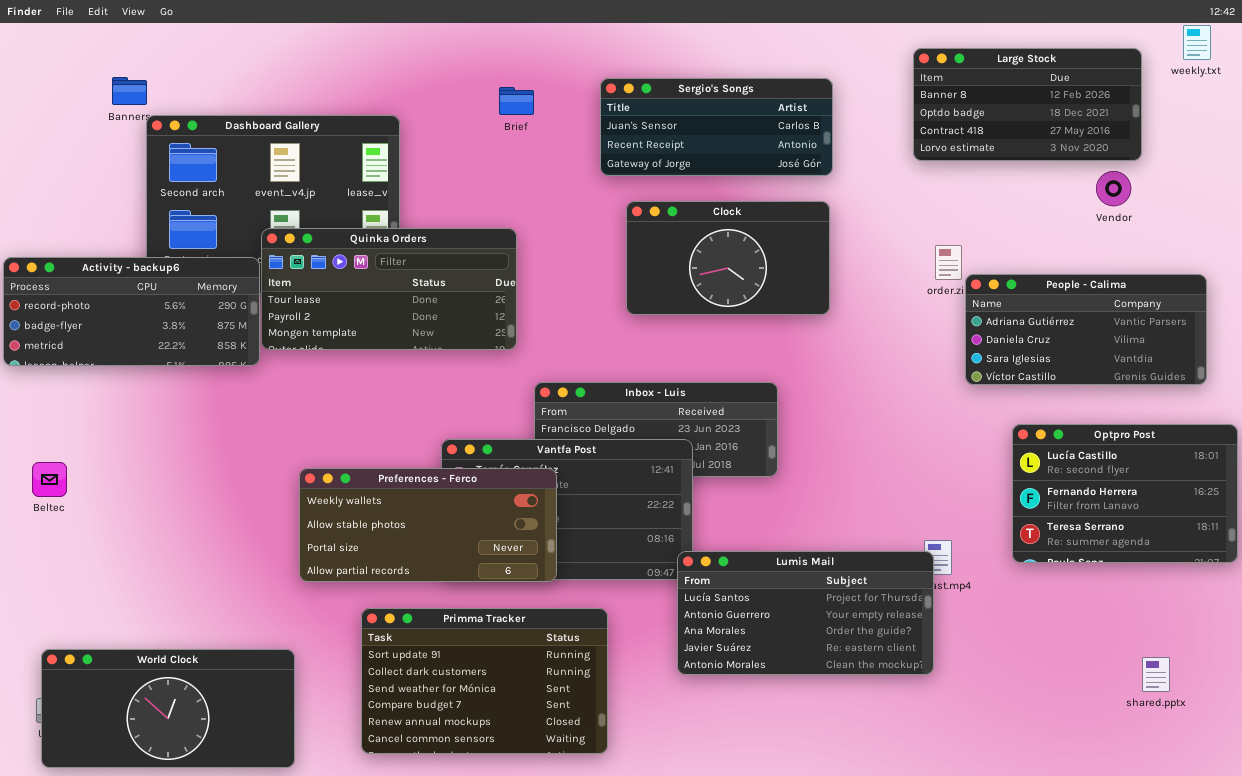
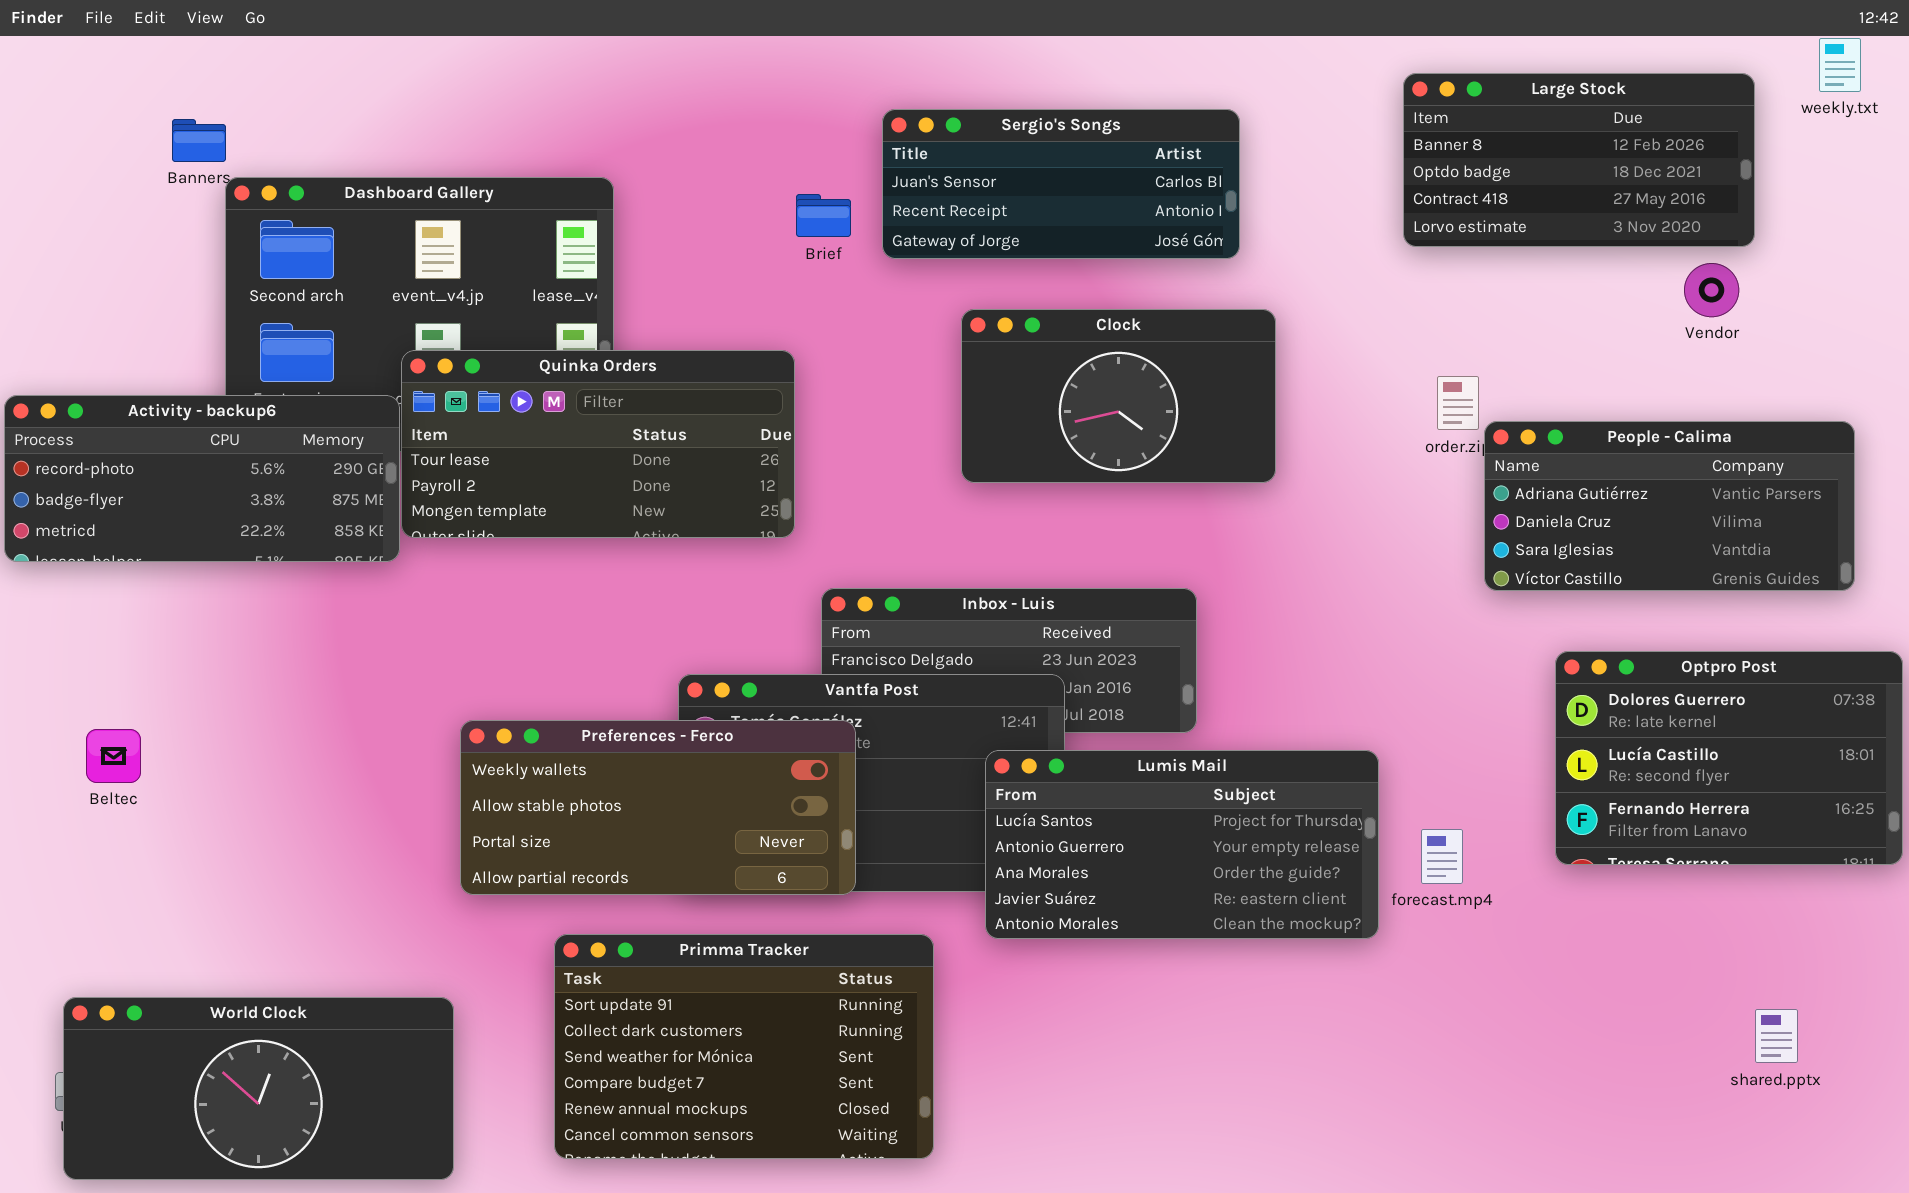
Sergio's Songs: [600,78,833,176] -> [882,109,1240,259], moved
Brief: [499,87,534,115] -> [796,194,851,237], moved
Optpro Post: [1012,424,1238,563] -> [1555,651,1903,865], scrolled up 1 row
Beltec: [32,462,67,497] -> [86,729,141,783], moved
Lumis Mail: [677,551,934,675] -> [985,750,1379,939], moved

